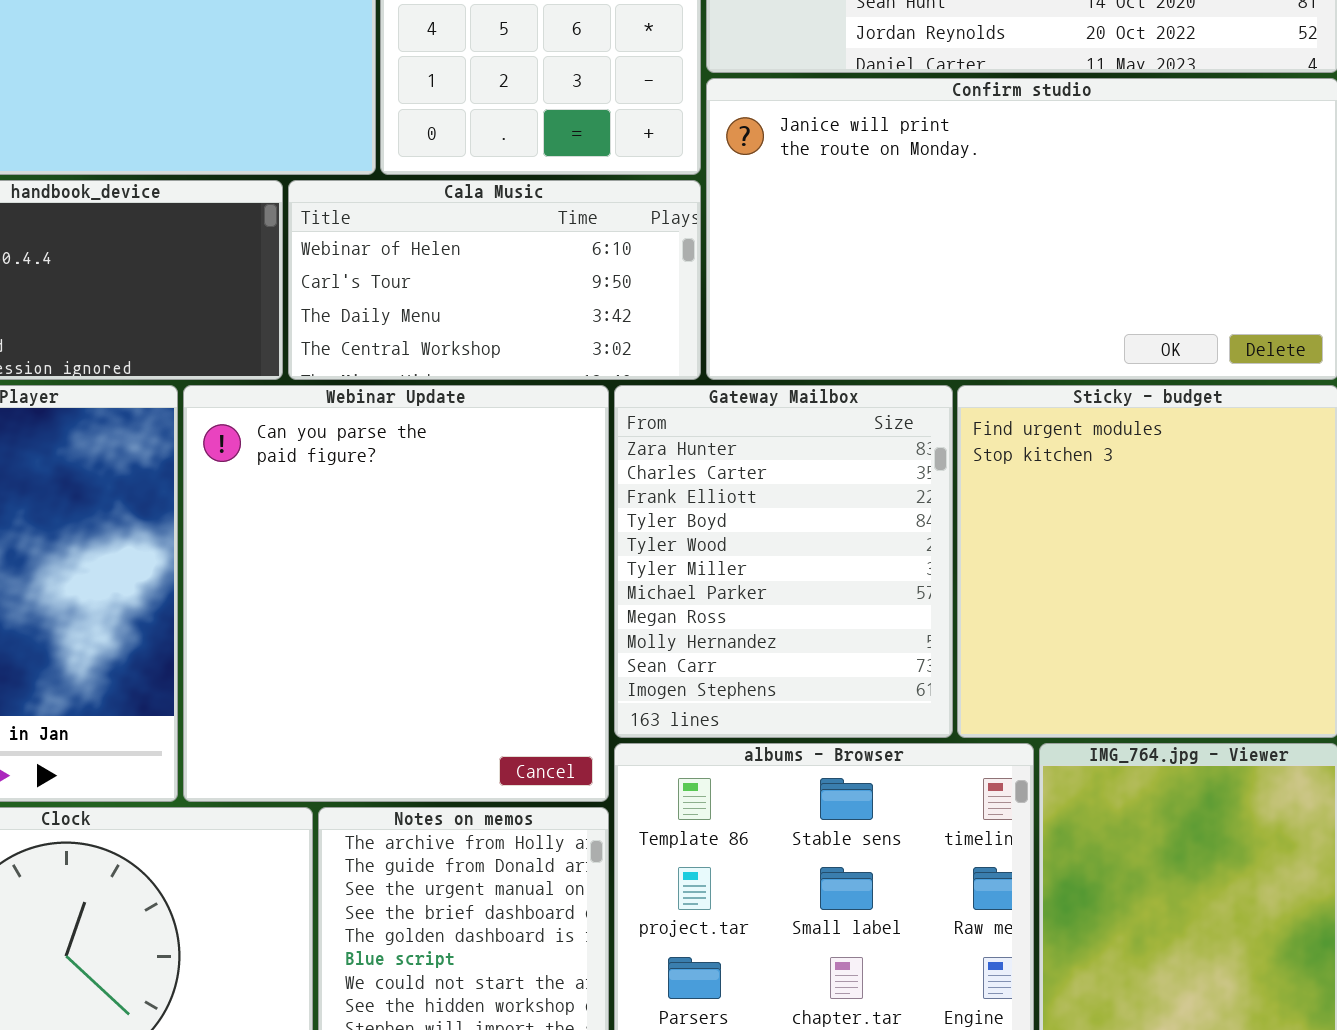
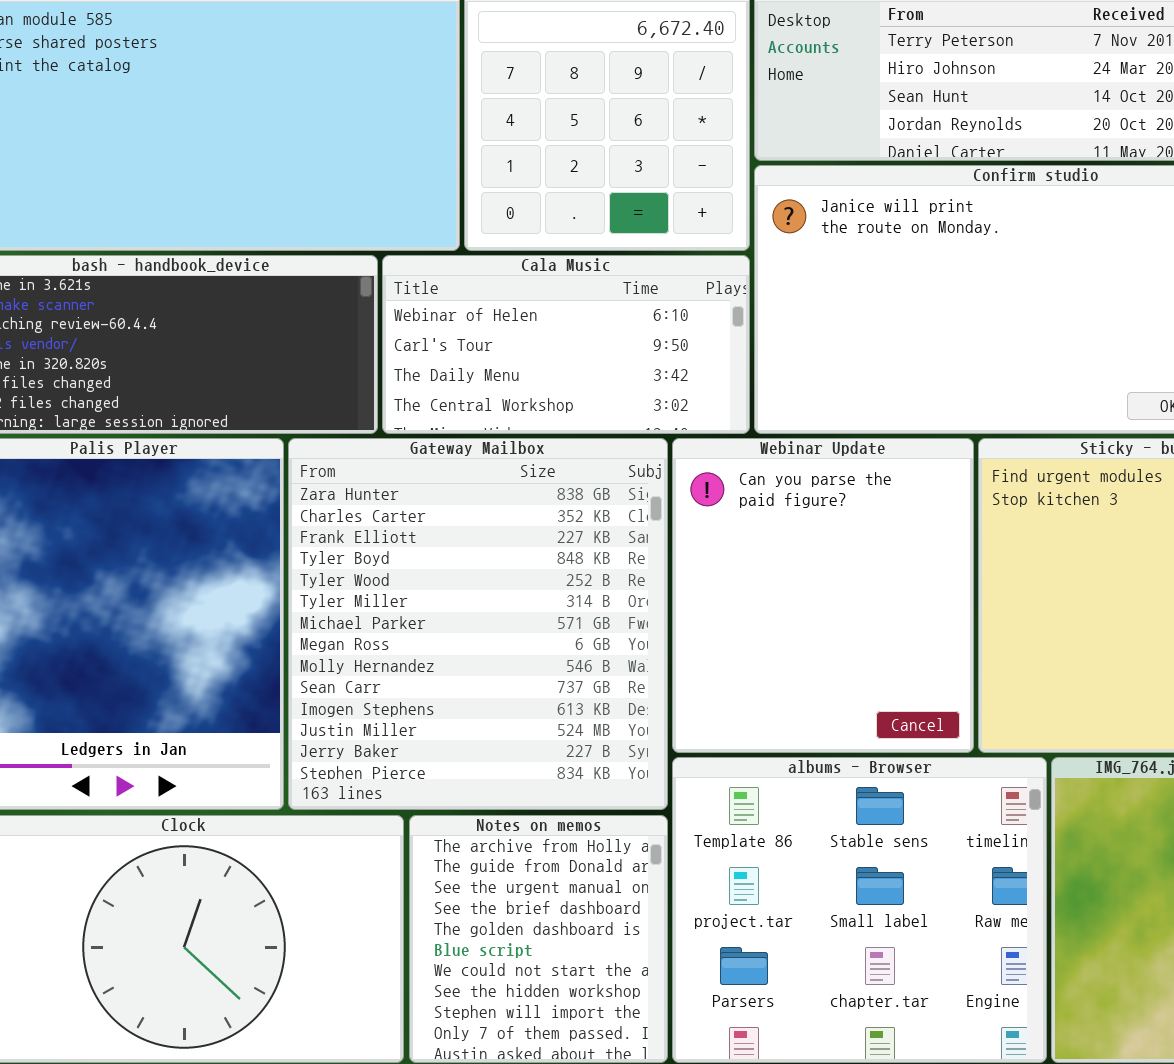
Webinar Update: [183,385,609,802] -> [672,438,974,753], moved, resized
Gateway Mailbox: [614,385,953,738] -> [288,438,668,810], moved, resized

